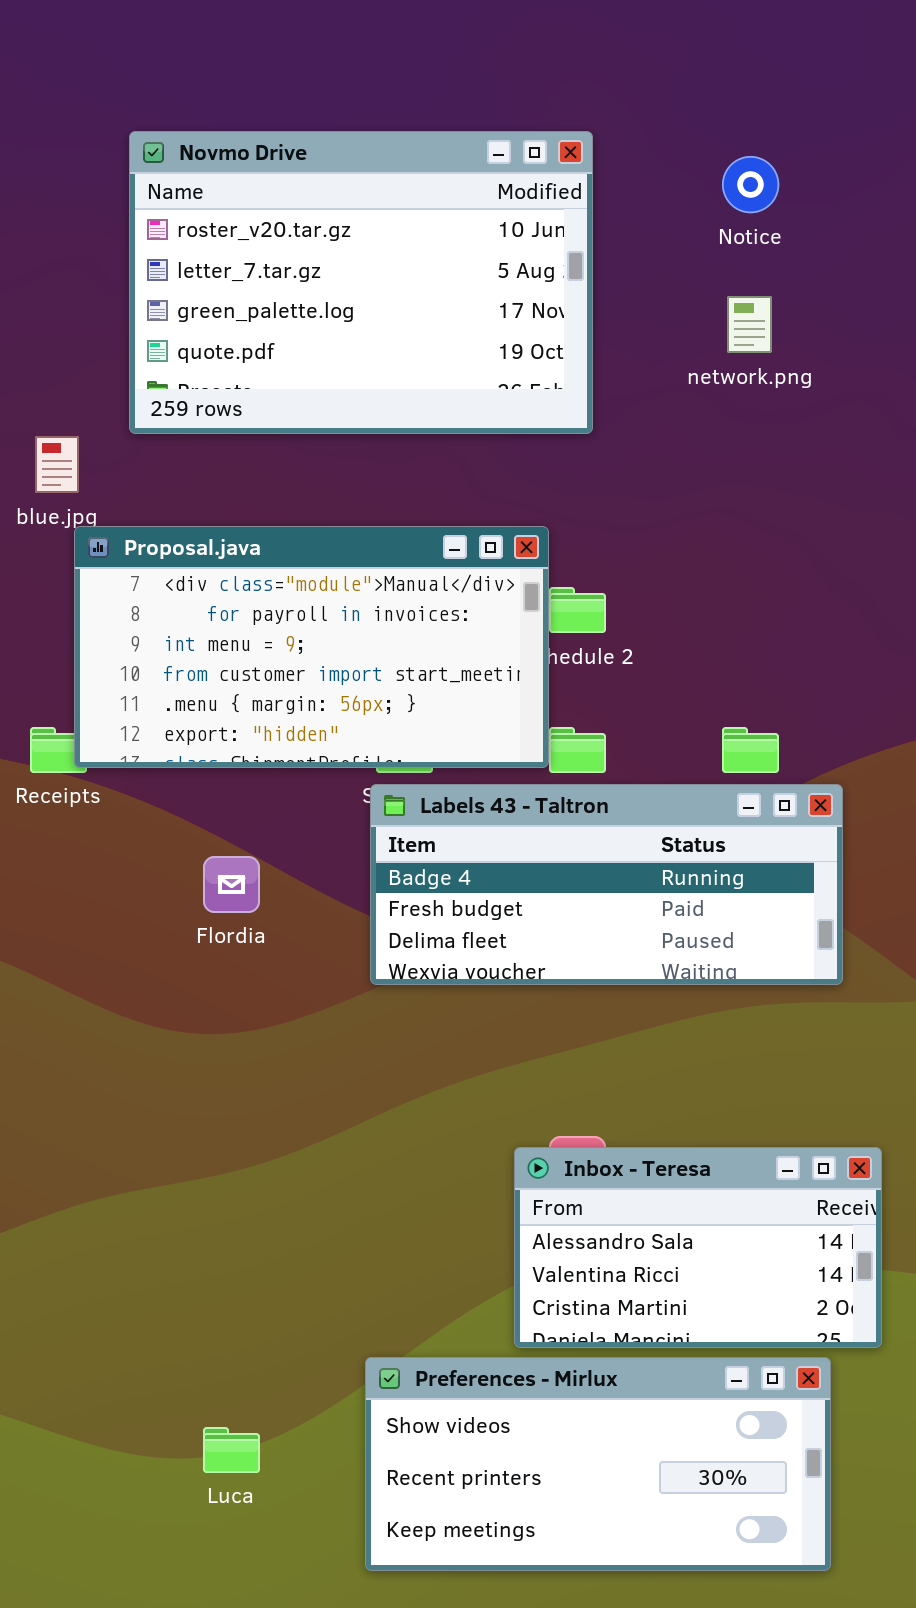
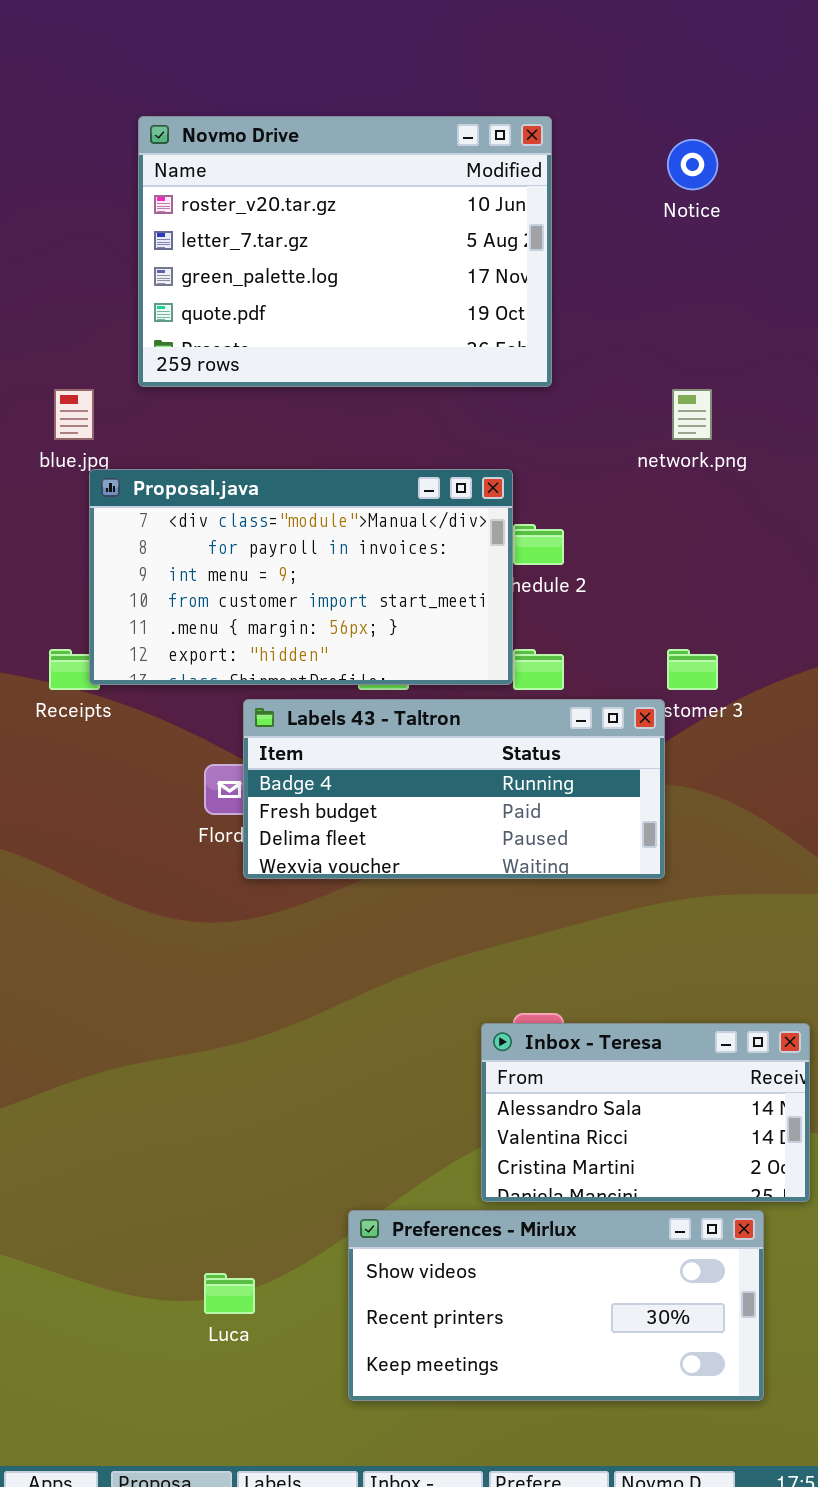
network.png: [727,296,772,353] -> [672,389,712,440], moved
Labels 43 - Taltron: [370,784,843,985] -> [243,699,665,879], moved

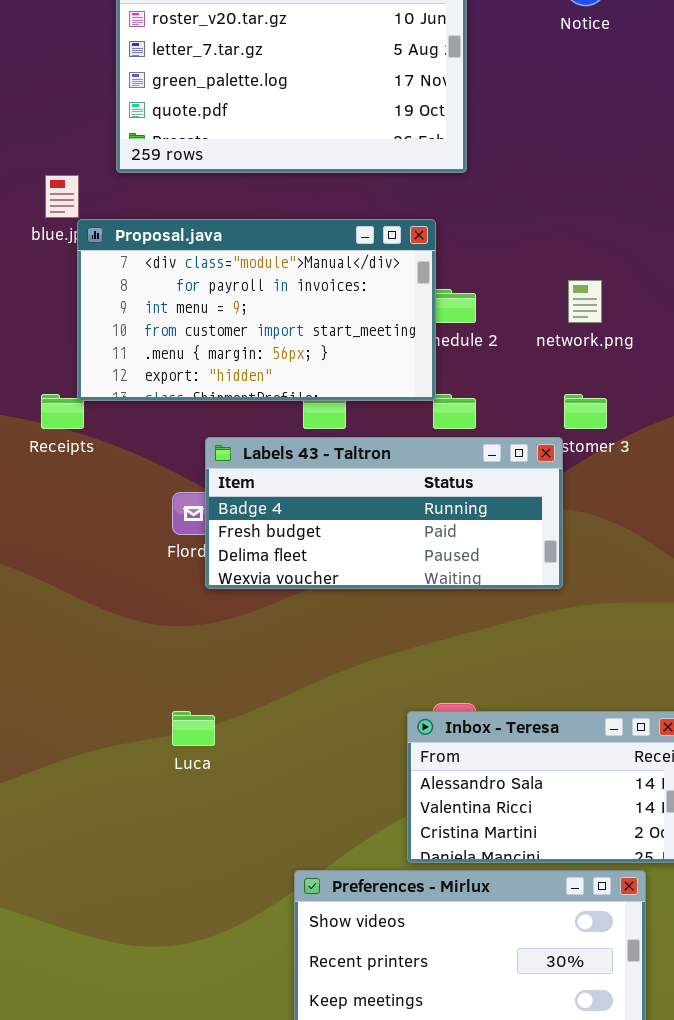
network.png: [672,389,712,440] -> [568,280,602,323], moved
Proposal.java: [89,469,513,685] -> [77,219,436,401], moved
Luca: [204,1273,255,1314] -> [172,711,215,746], moved

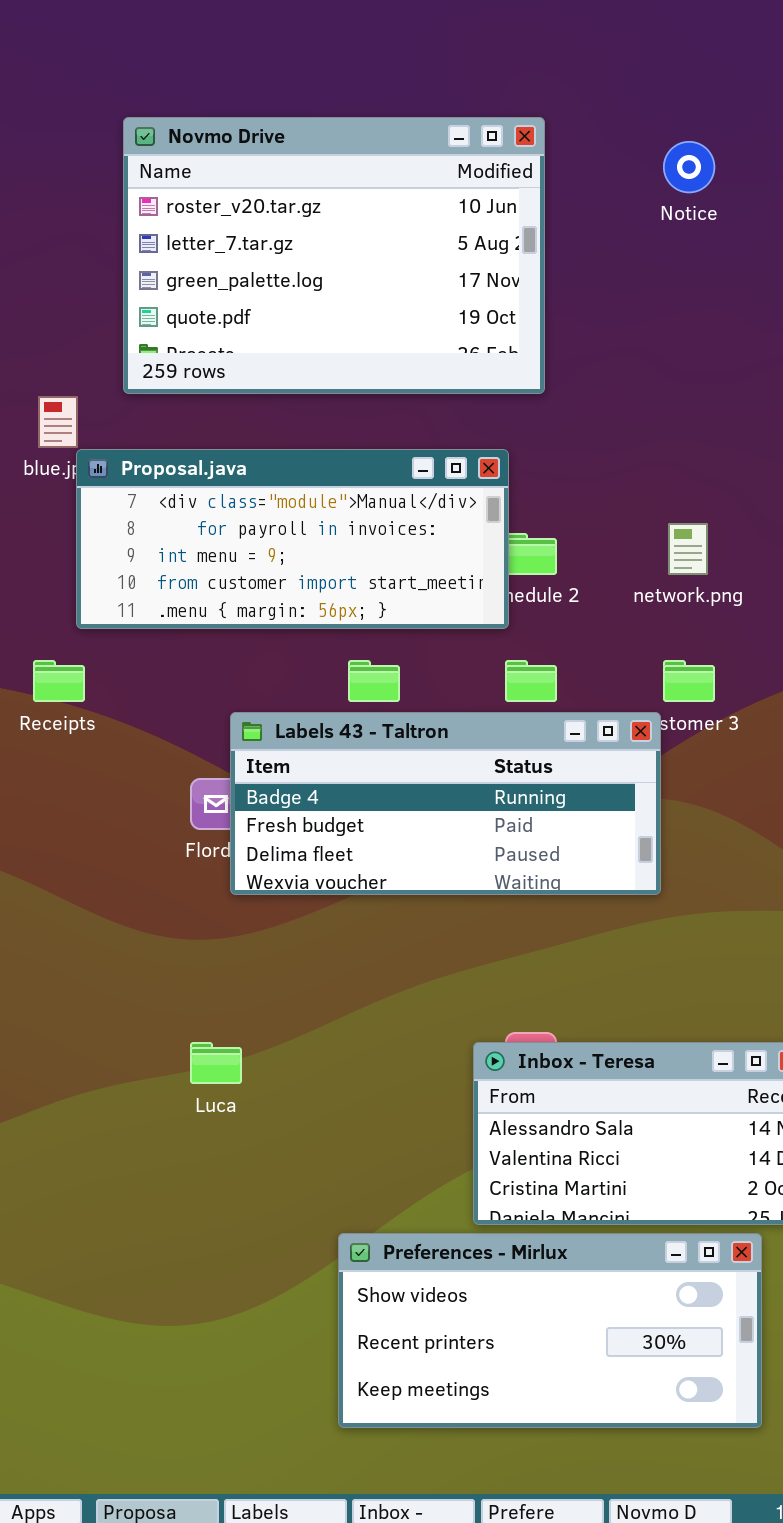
Proposal.java: [77,219,436,401] -> [76,449,509,629], resized

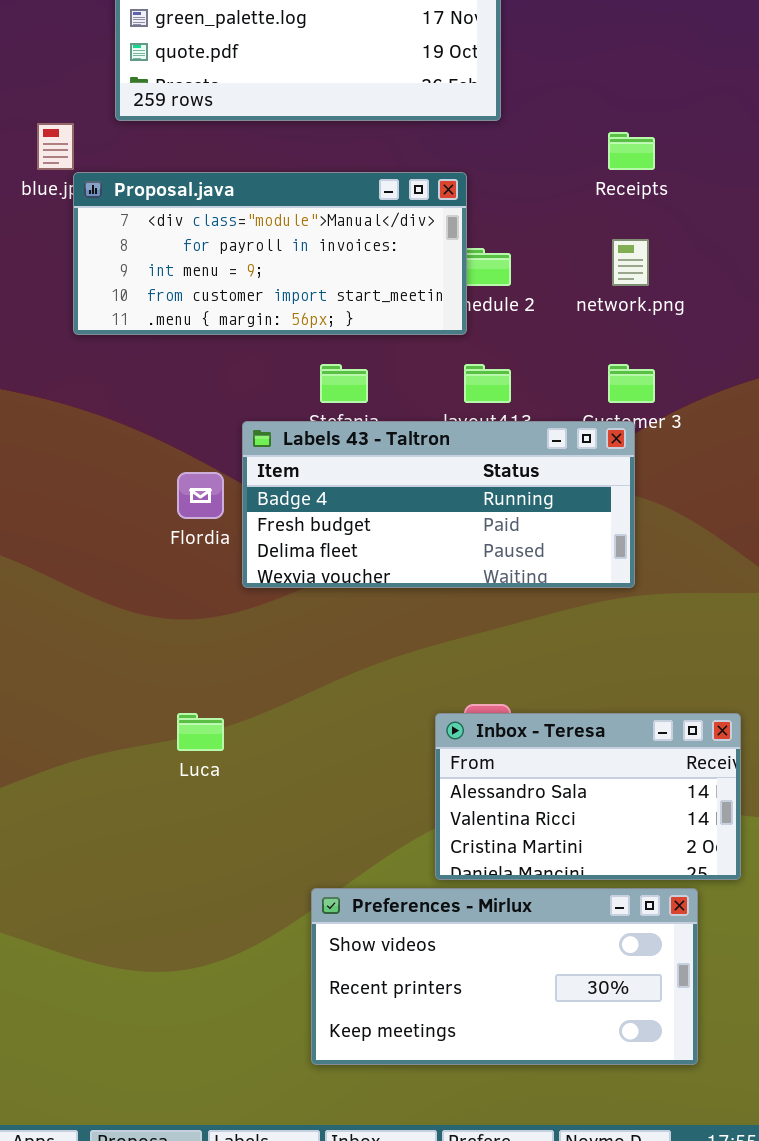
Receipts: [33,660,85,702] -> [608,132,655,170], moved
Labels 43 - Taltron: [230,712,661,895] -> [242,421,635,588], moved

